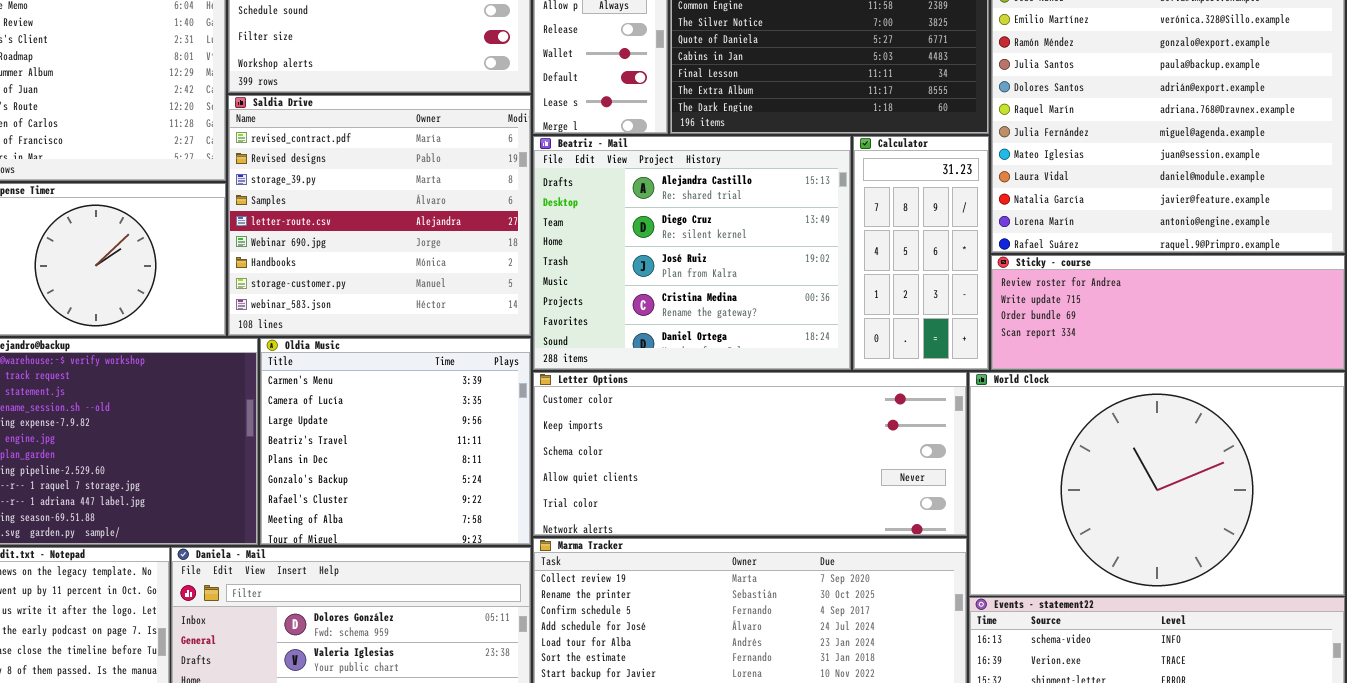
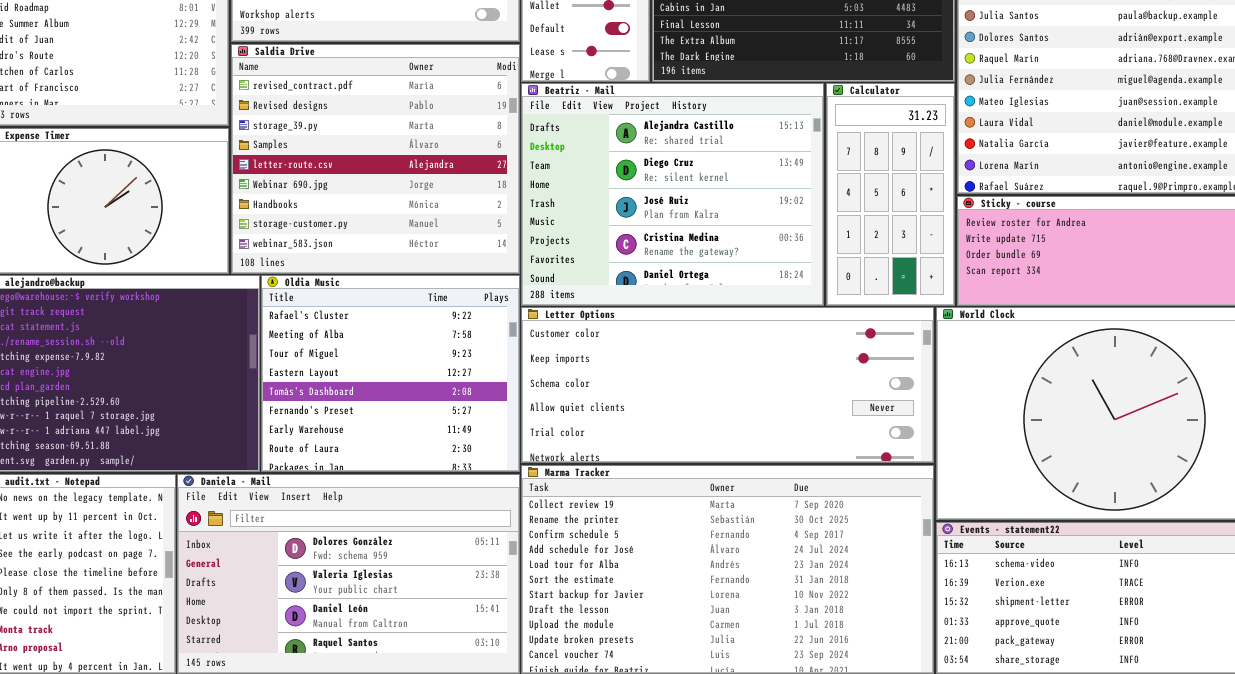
Oldia Music: [260,338,531,545] -> [261,275,520,472], scrolled down 6 rows

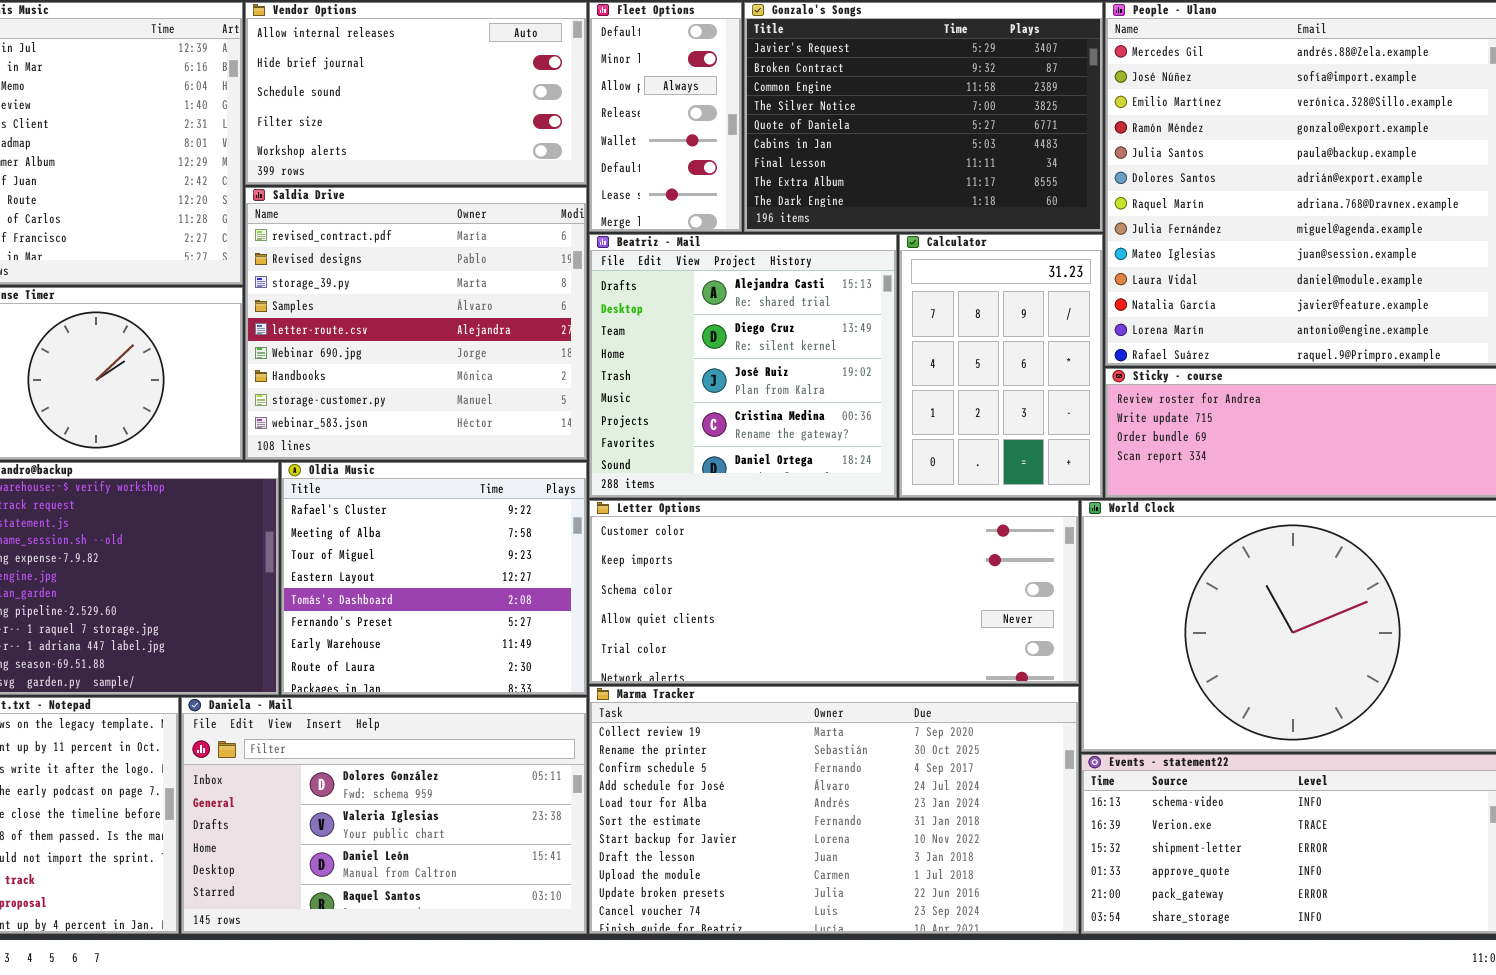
Beatriz - Mail: [521,83,824,306] -> [589,234,897,498], resized
Calculator: [826,83,955,306] -> [899,234,1103,498], resized

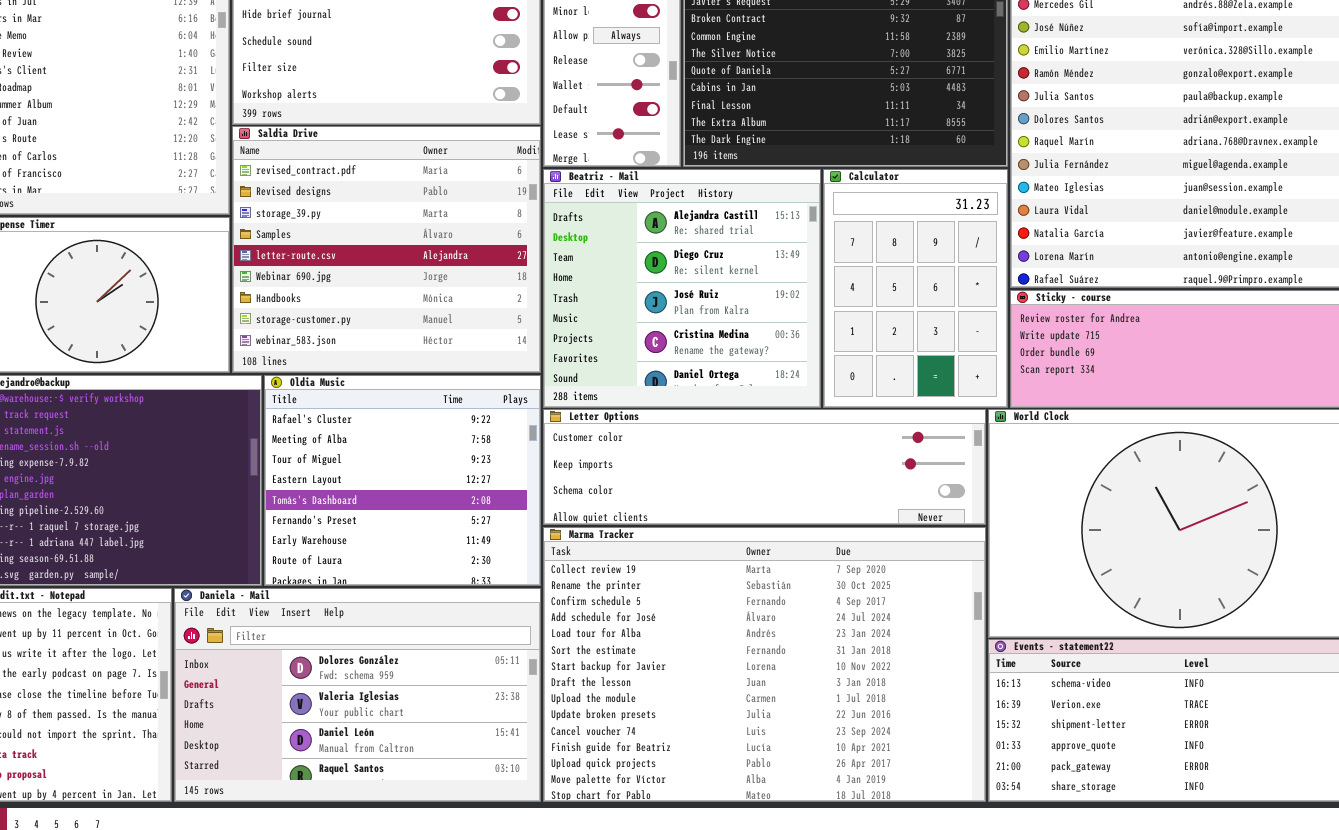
Letter Options: [589,500,1079,684] -> [543,409,986,525], resized
Marma Tracker: [589,686,1079,934] -> [543,527,986,802], resized

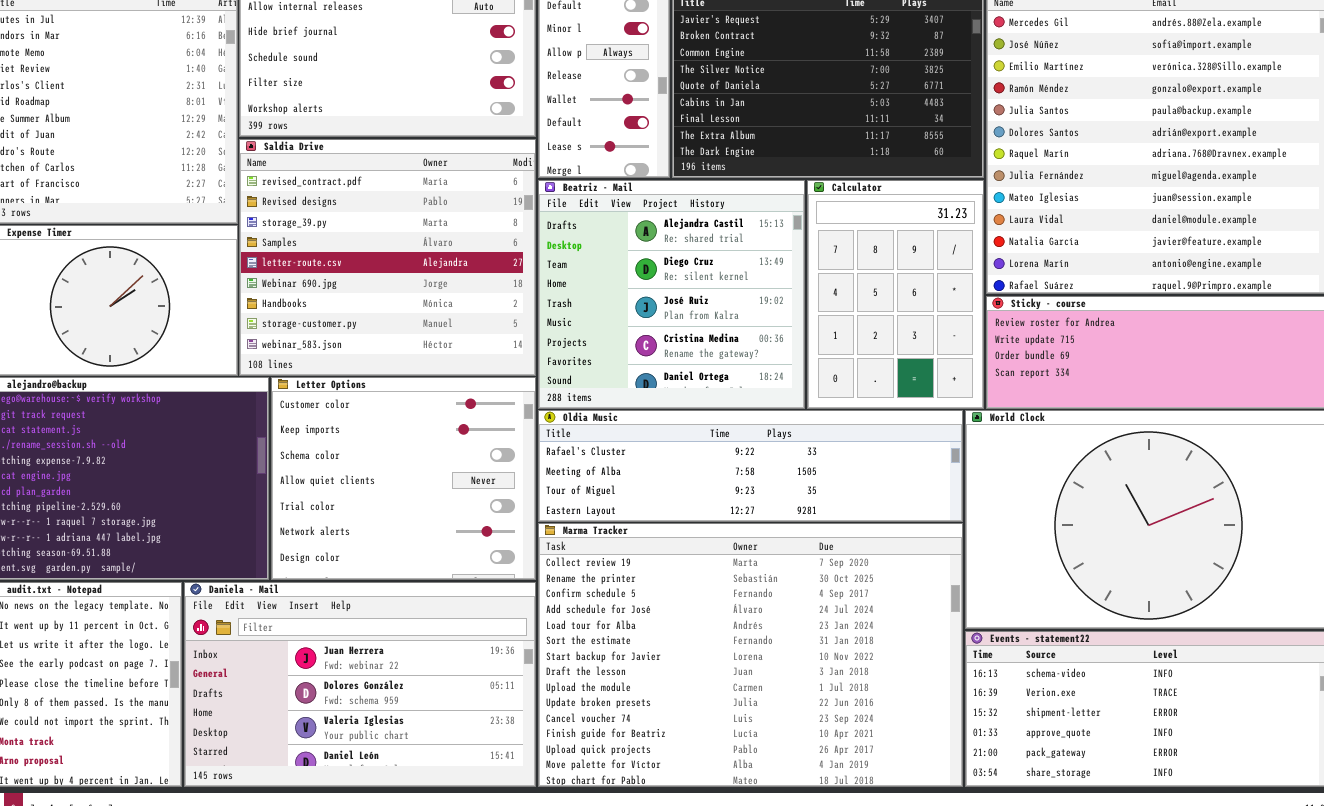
Oldia Music: [264,375,541,586] -> [538,410,963,522], moved, resized
Letter Options: [543,409,986,525] -> [271,377,536,580], moved, resized
Daniela - Mail: [174,588,541,802] -> [184,582,536,787], scrolled up 1 row

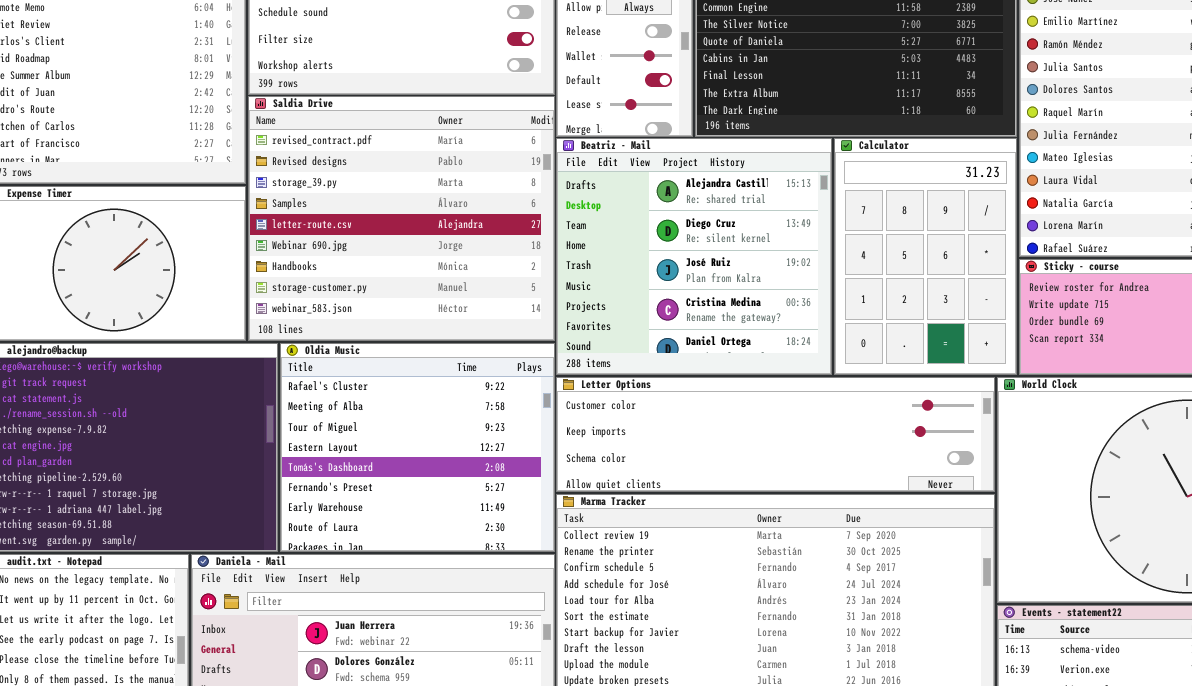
Letter Options: [271,377,536,580] -> [556,377,995,492], moved, resized
Oldia Music: [538,410,963,522] -> [280,343,555,552], moved, resized

